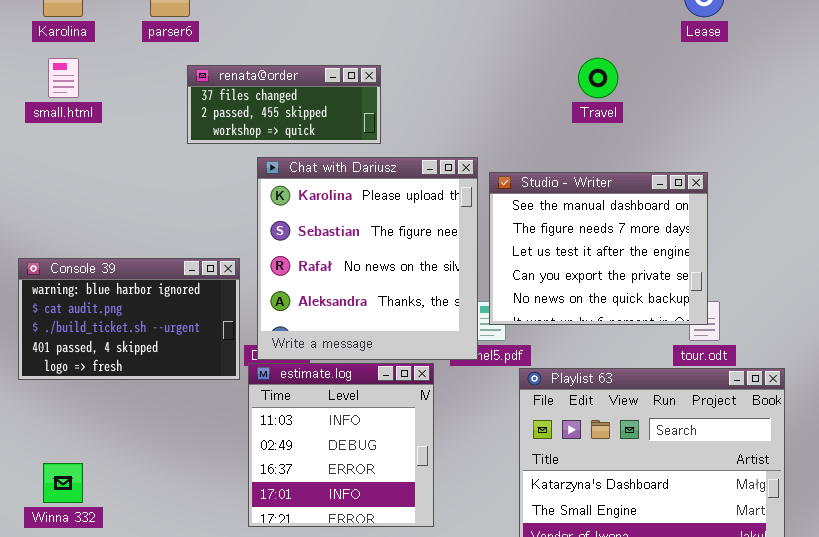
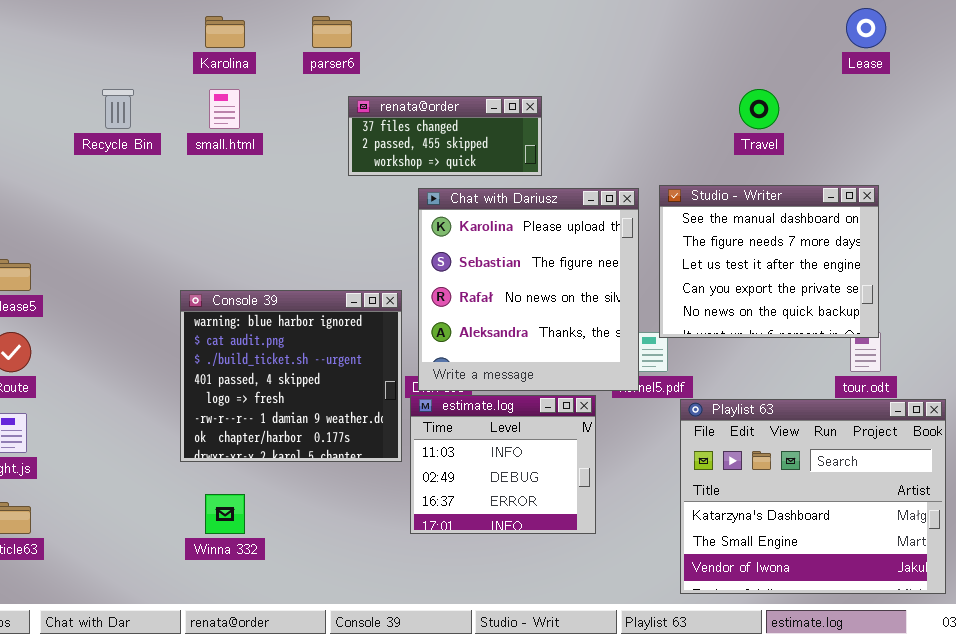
Studio - Writer: [489,172,708,325] -> [659,185,879,338], moved
Console 39: [18,258,240,380] -> [180,290,402,462], resized
estimate.log: [248,363,434,527] -> [410,395,596,534], resized

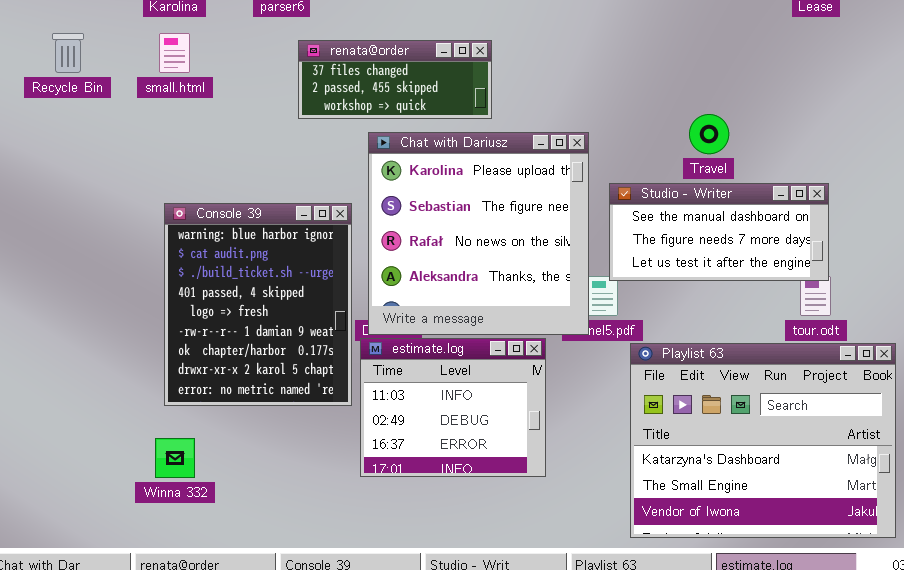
Travel: [739,89,779,129] -> [689,114,729,154], moved
Studio - Writer: [659,185,879,338] -> [609,183,829,281], resized
Console 39: [180,290,402,462] -> [164,203,352,406], resized

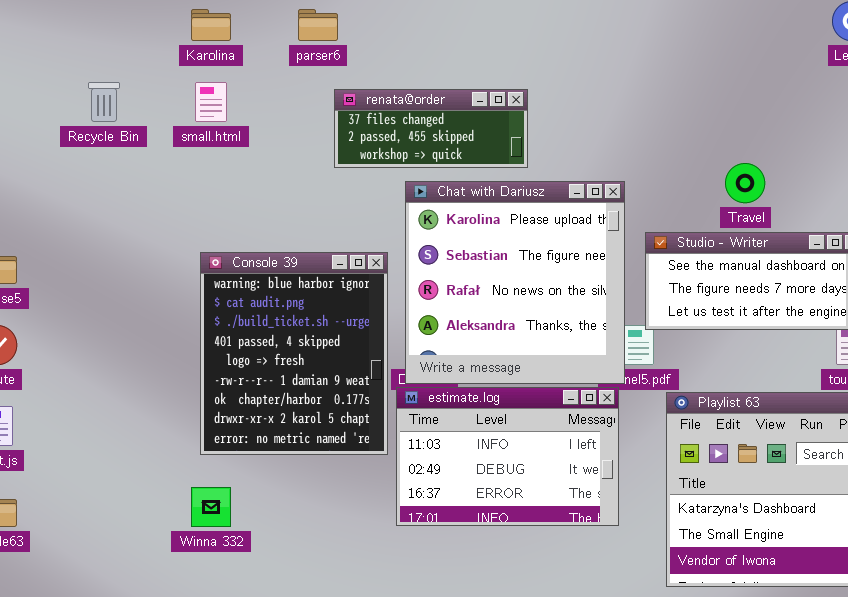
estimate.log: [360,338,546,477] -> [396,387,619,526], resized

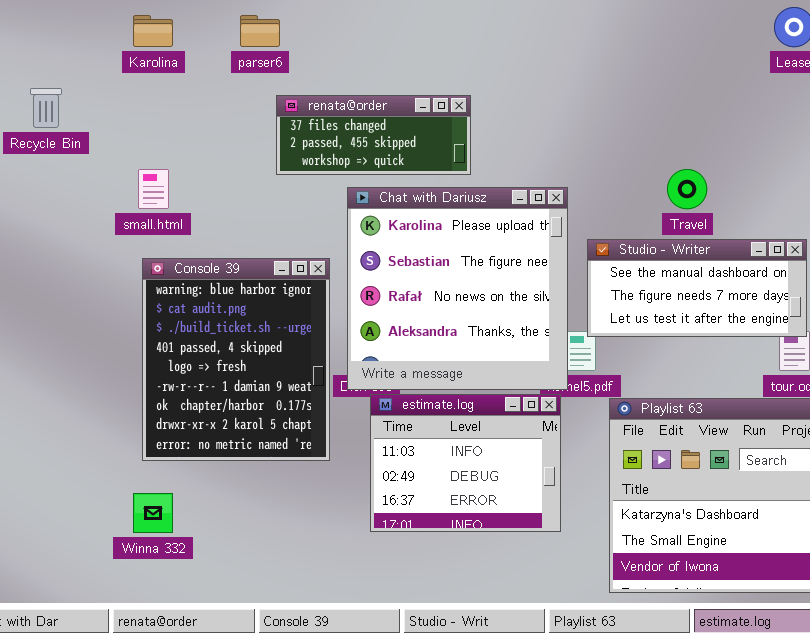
small.html: [195,82,227,122] -> [138,169,169,209], moved
estimate.log: [396,387,619,526] -> [370,394,561,532], resized

